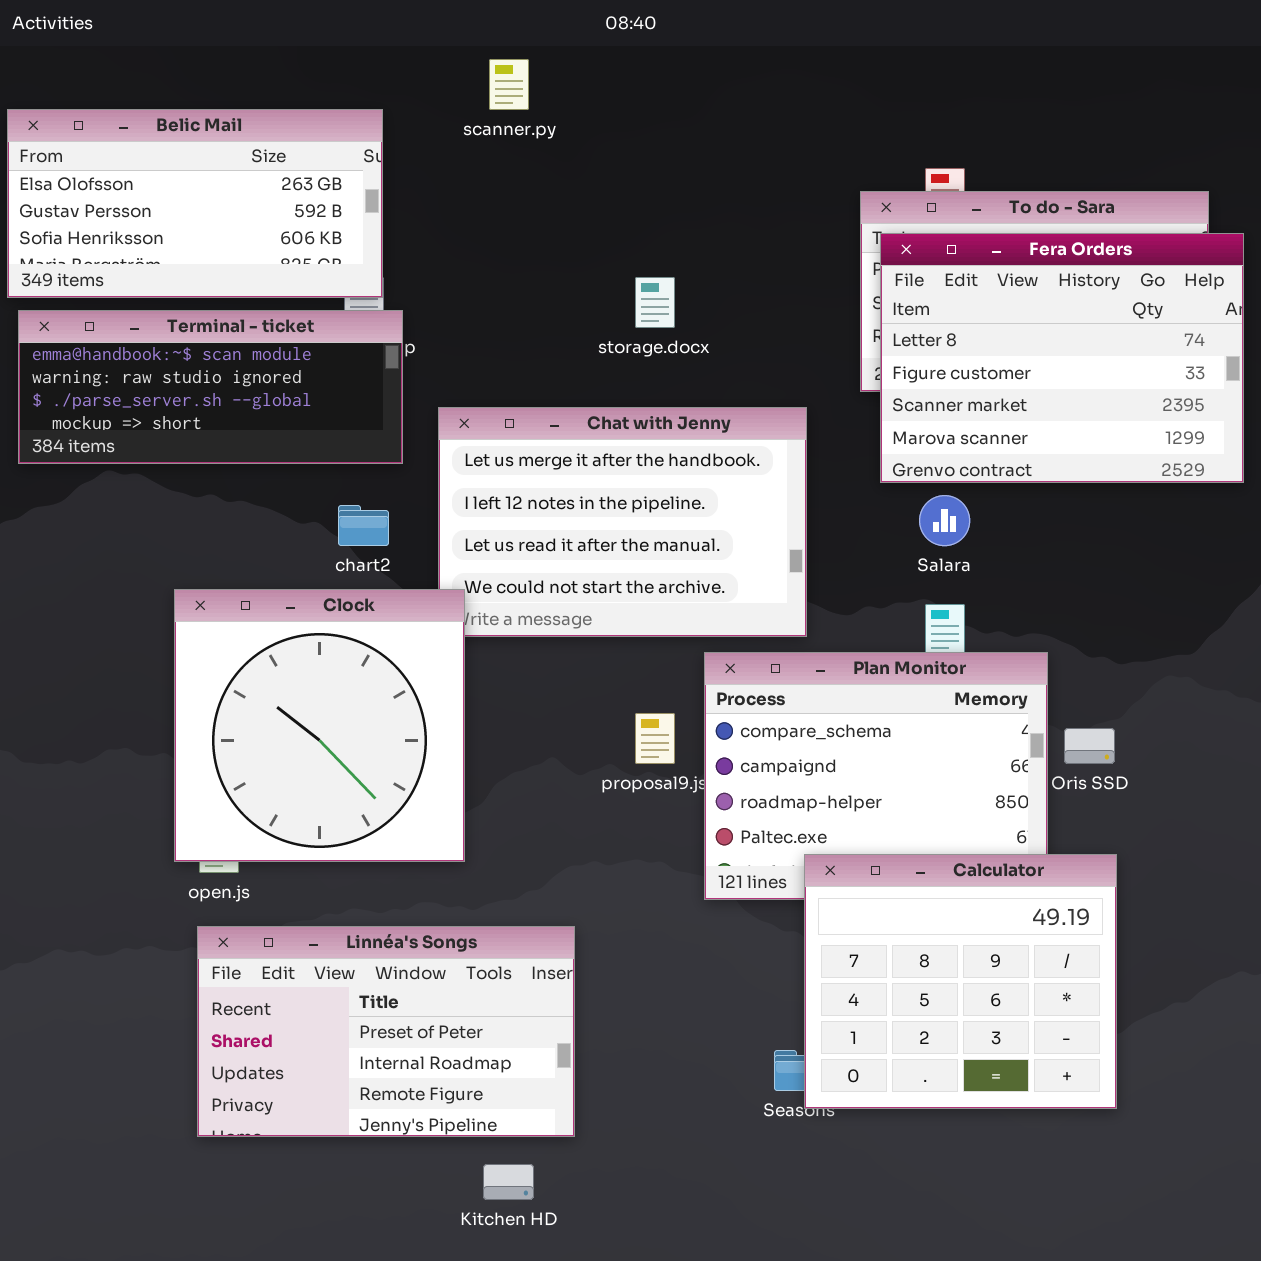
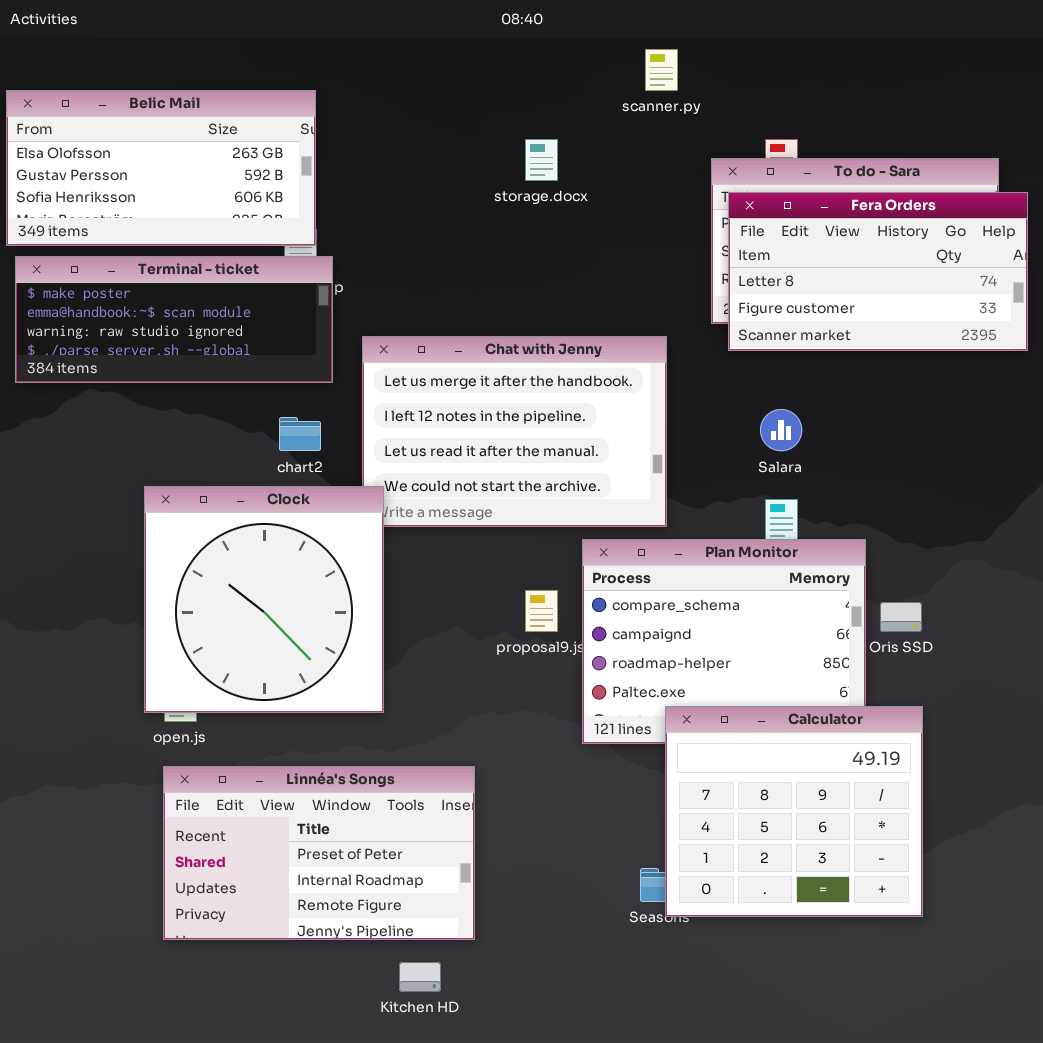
scanner.py: [489,59,529,110] -> [645,49,678,91], moved
Fera Orders: [880,233,1244,483] -> [728,192,1028,351], resized
storage.docx: [635,277,675,328] -> [525,139,558,181], moved
Terminal - ticket: [18,310,403,464] -> [15,256,333,383], scrolled up 1 row

